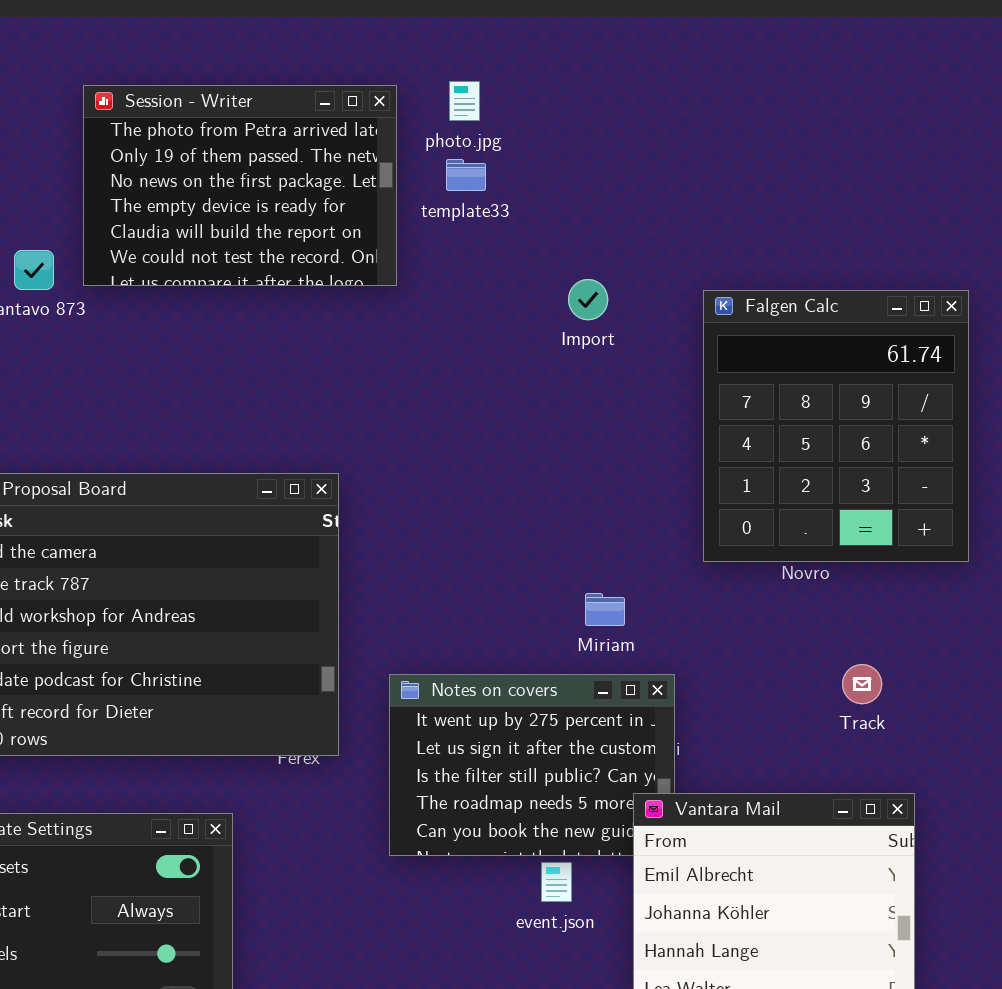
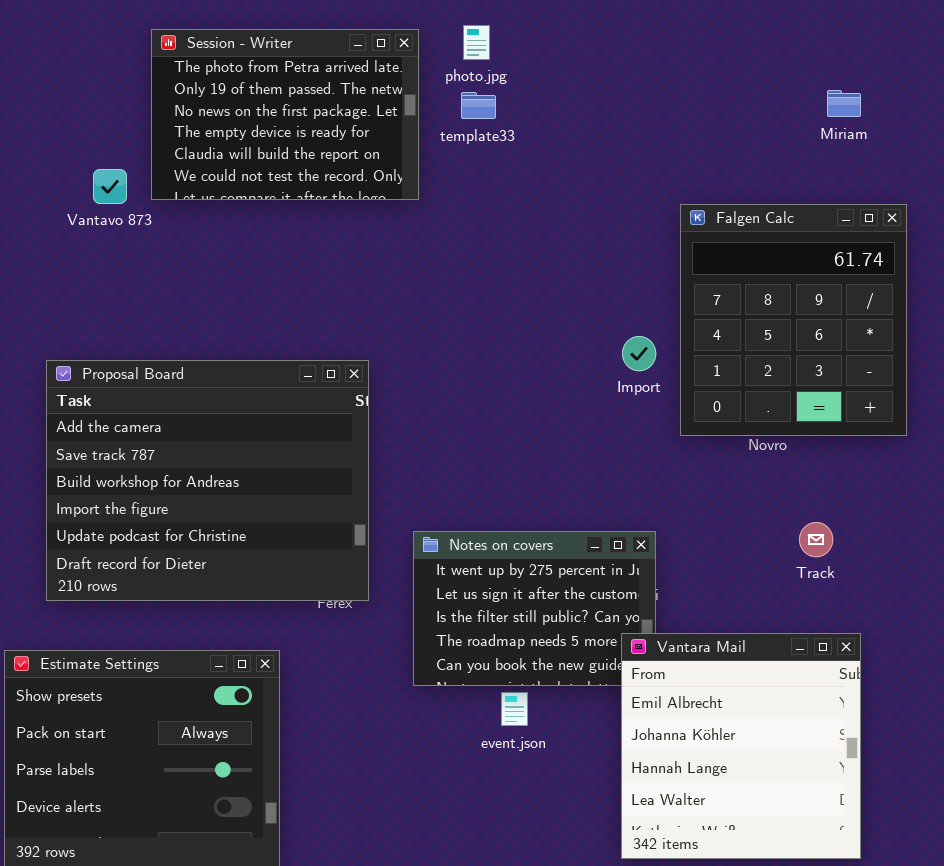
Import: [568,279,608,320] -> [622,336,656,371], moved
Miriam: [585,593,625,626] -> [827,90,861,117], moved
event.json: [541,862,572,902] -> [501,692,528,726], moved

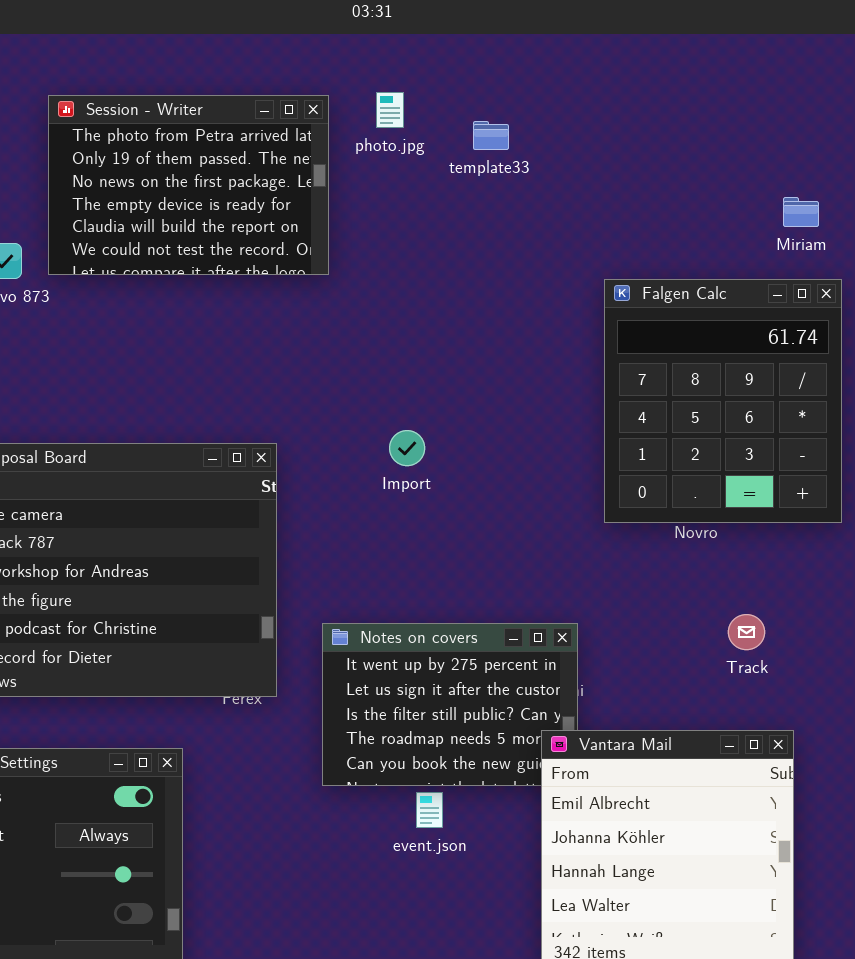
Miriam: [827,90,861,117] -> [783,197,819,227], moved
template33: [461,92,496,119] -> [473,121,509,150], moved
Import: [622,336,656,371] -> [389,430,425,466], moved

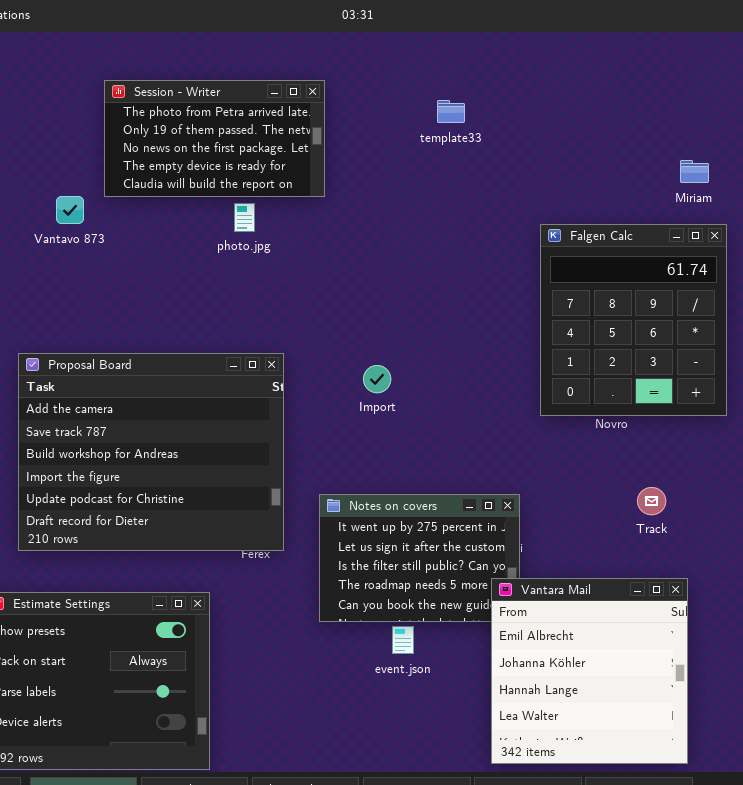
photo.jpg: [376,92,404,128] -> [234,203,255,232], moved
Session - Writer: [48,95,329,275] -> [104,80,325,197], resized
Import: [389,430,425,466] -> [363,365,391,393], moved

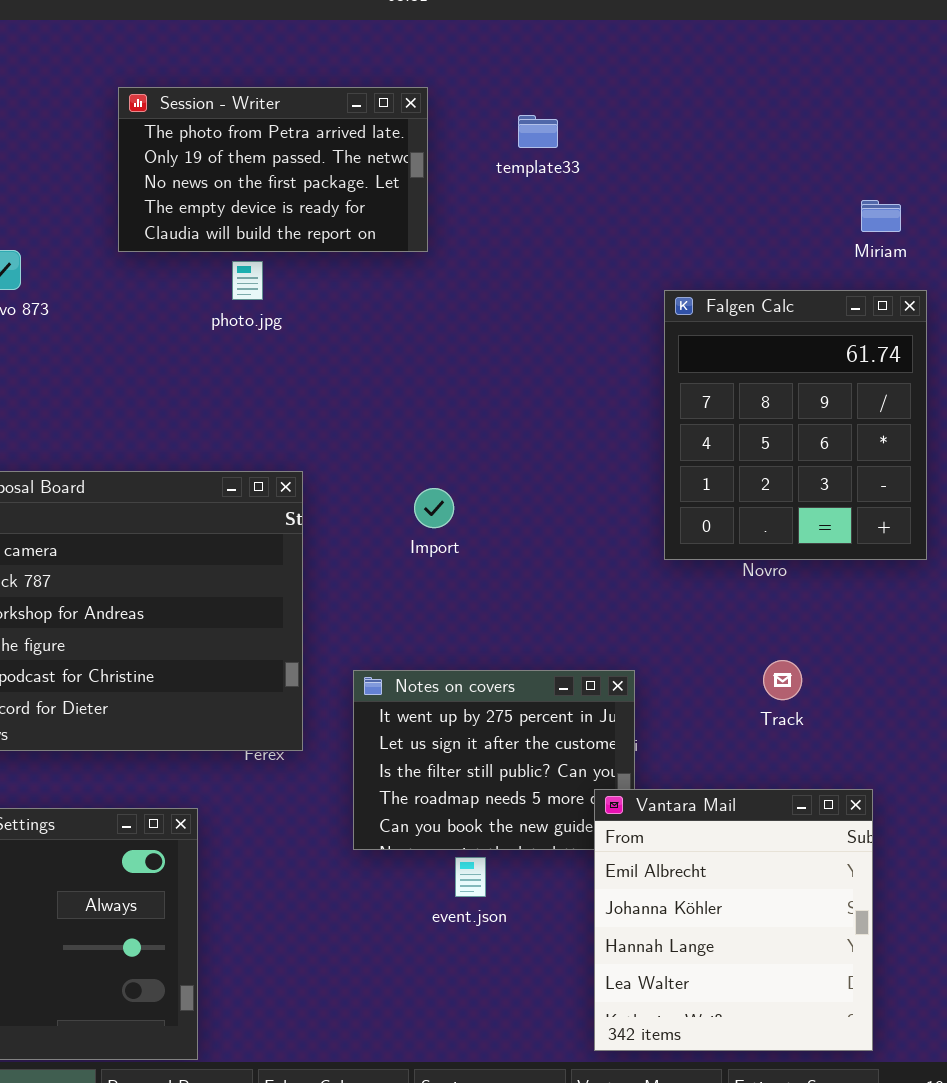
Session - Writer: [104,80,325,197] -> [118,87,428,252], moved
Track: [637,487,666,515] -> [763,660,802,700], moved

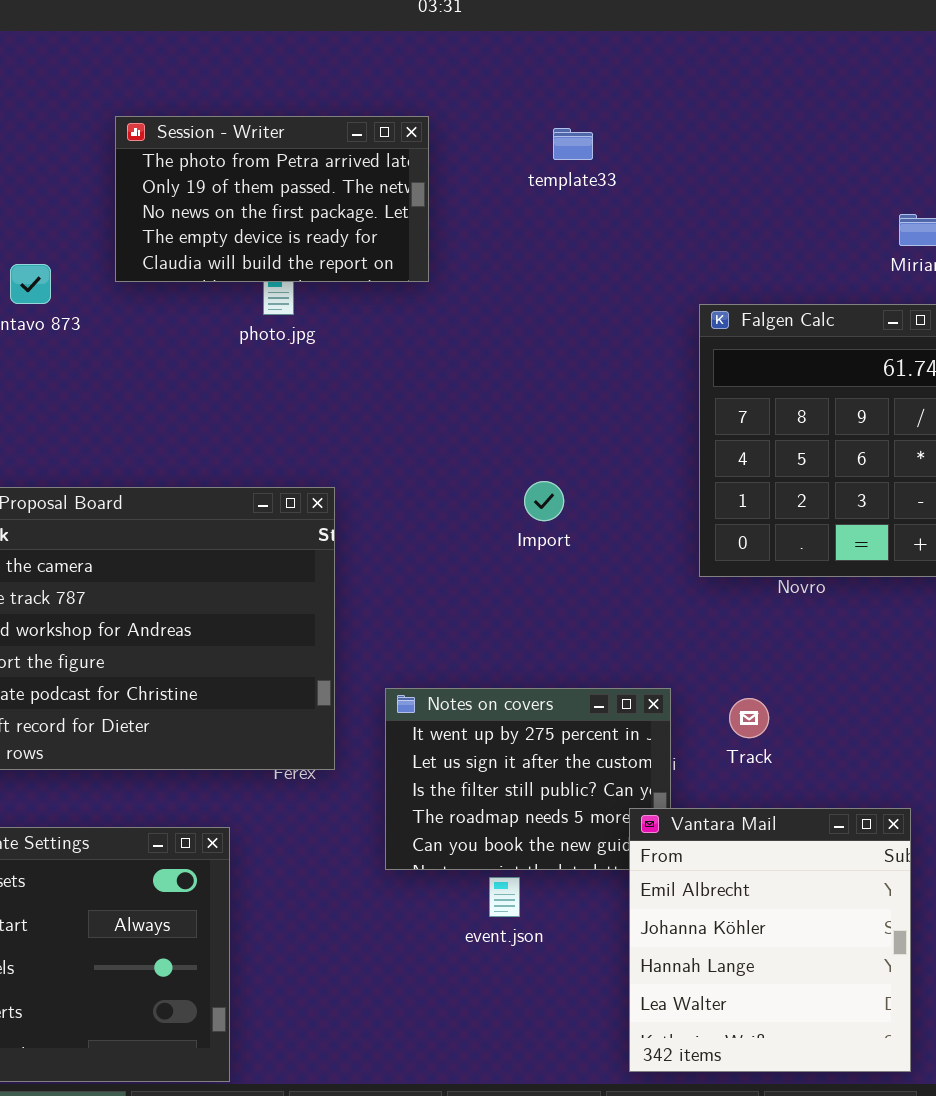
Session - Writer: [118,87,428,252] -> [115,116,429,282], moved
Import: [414,488,454,528] -> [524,481,564,521], moved
Track: [763,660,802,700] -> [729,698,769,738], moved

